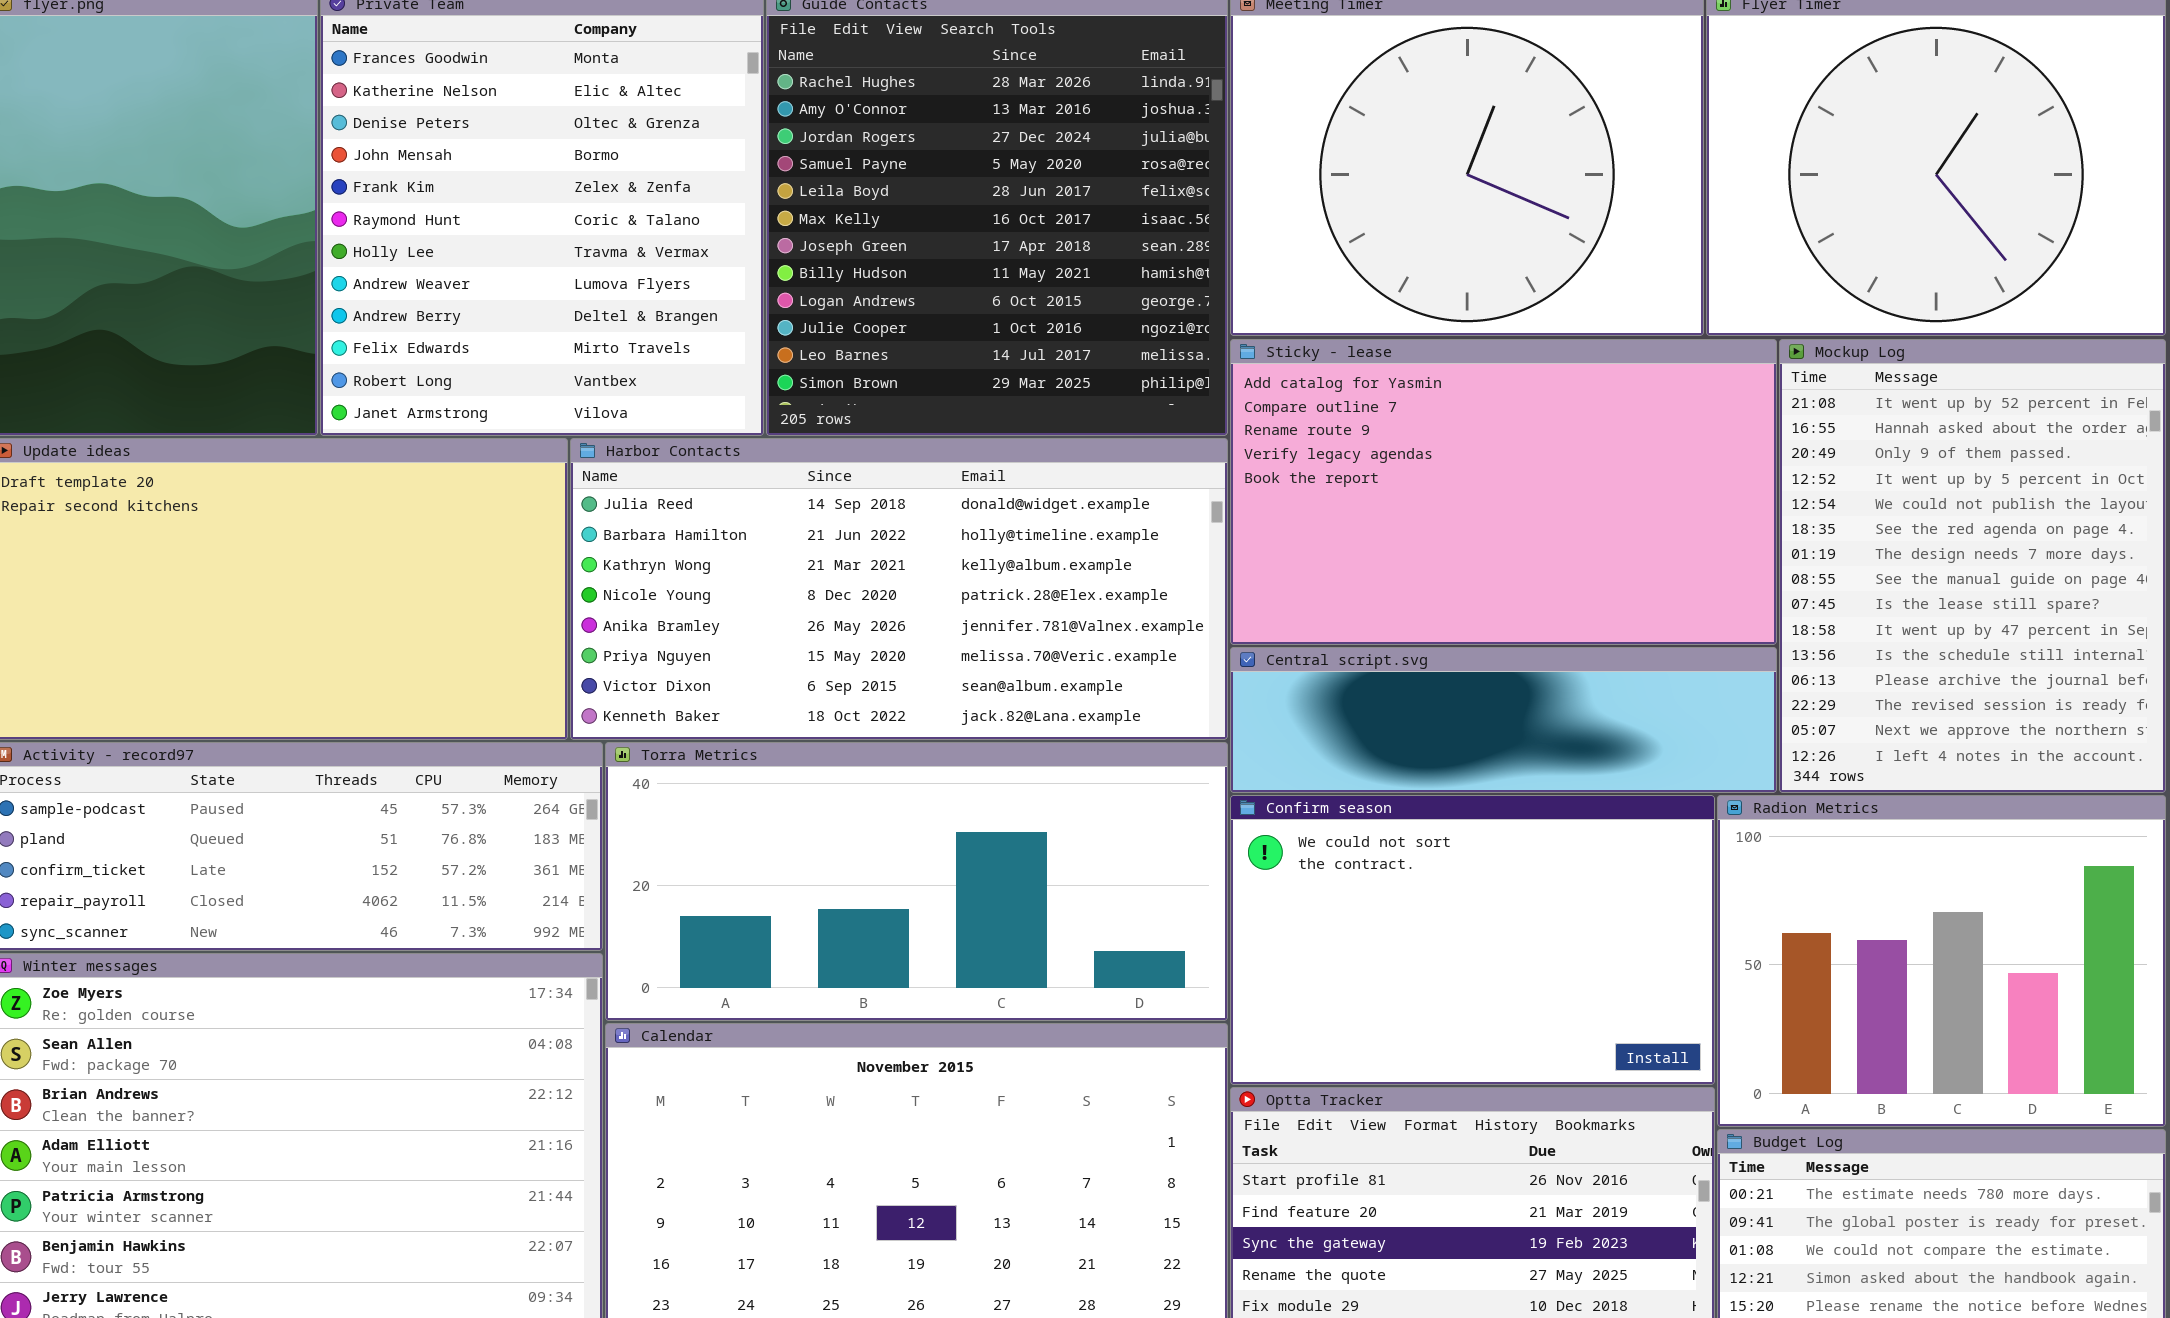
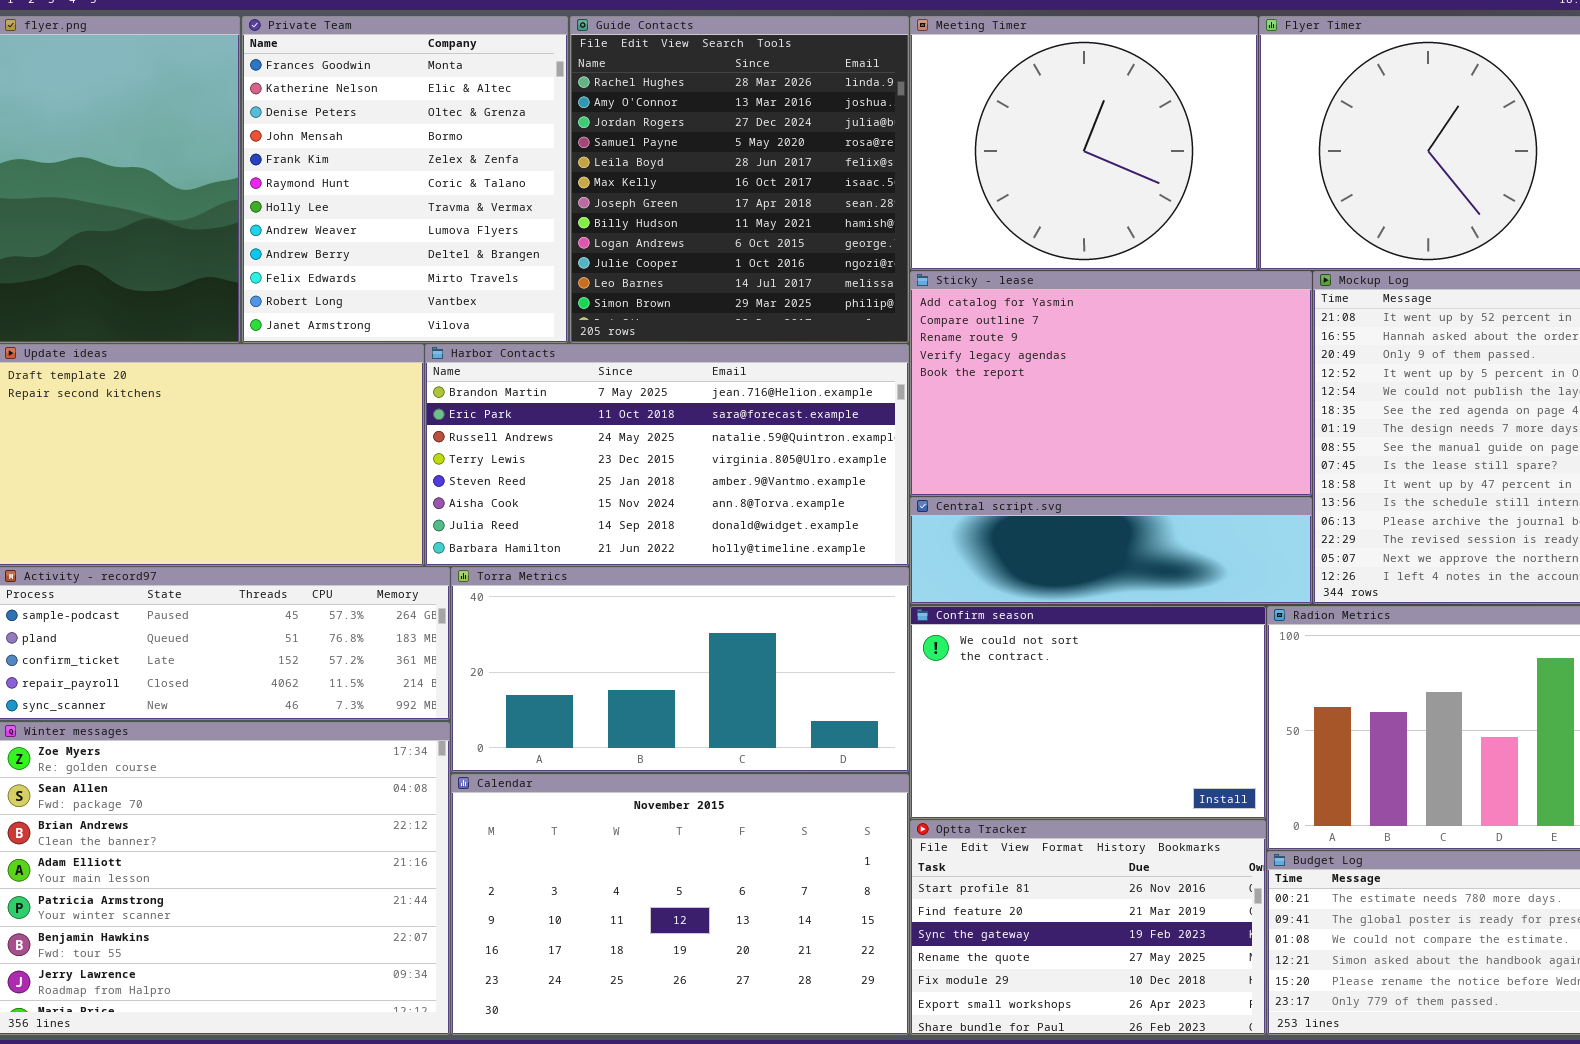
Harbor Contacts: [570,438,1228,740] -> [425,344,909,566], scrolled up 6 rows

